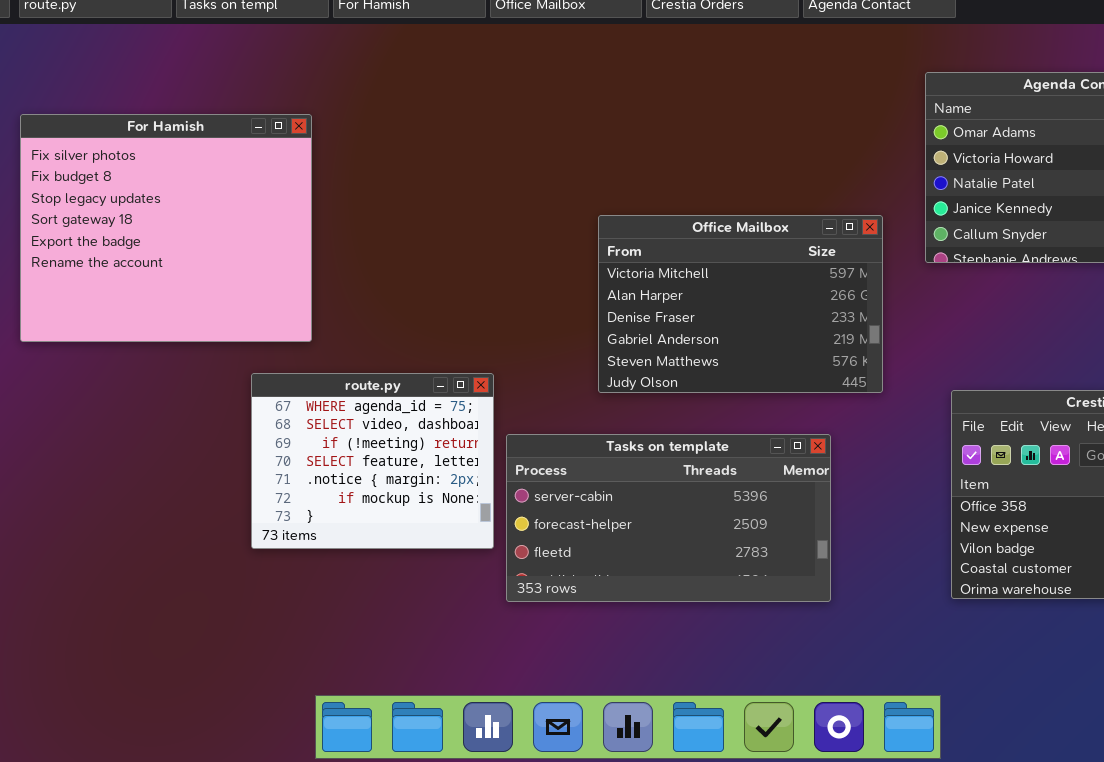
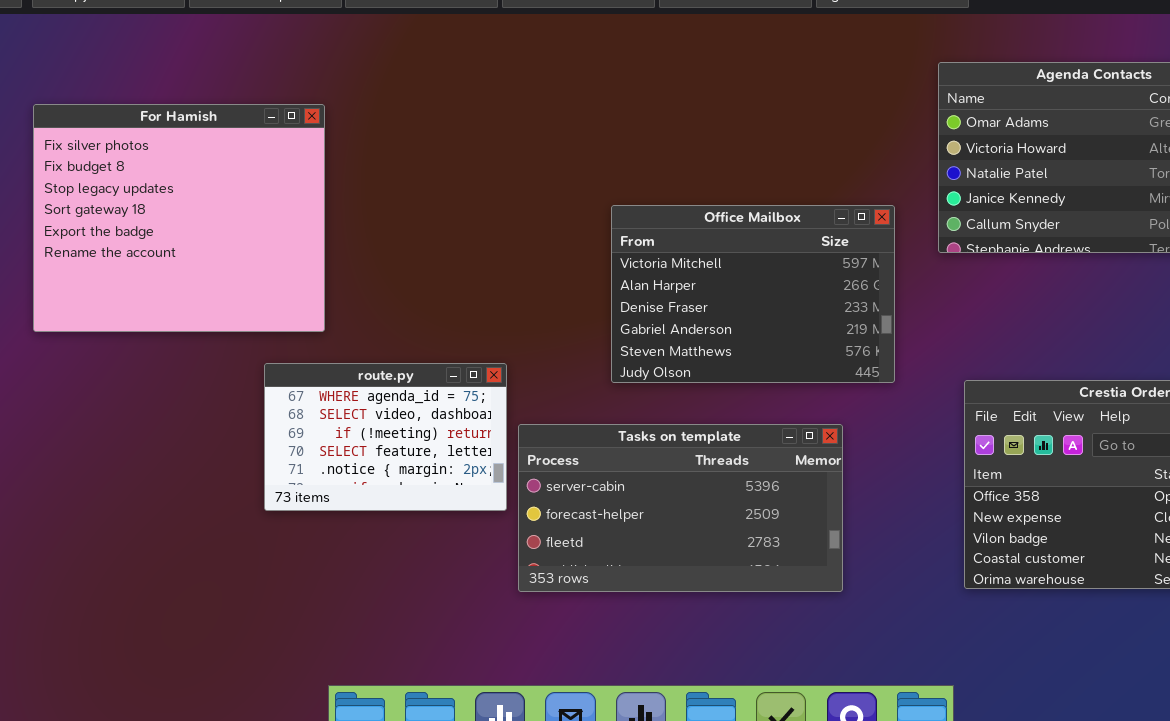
route.py: [251,373,494,549] -> [264,363,507,511], resized

